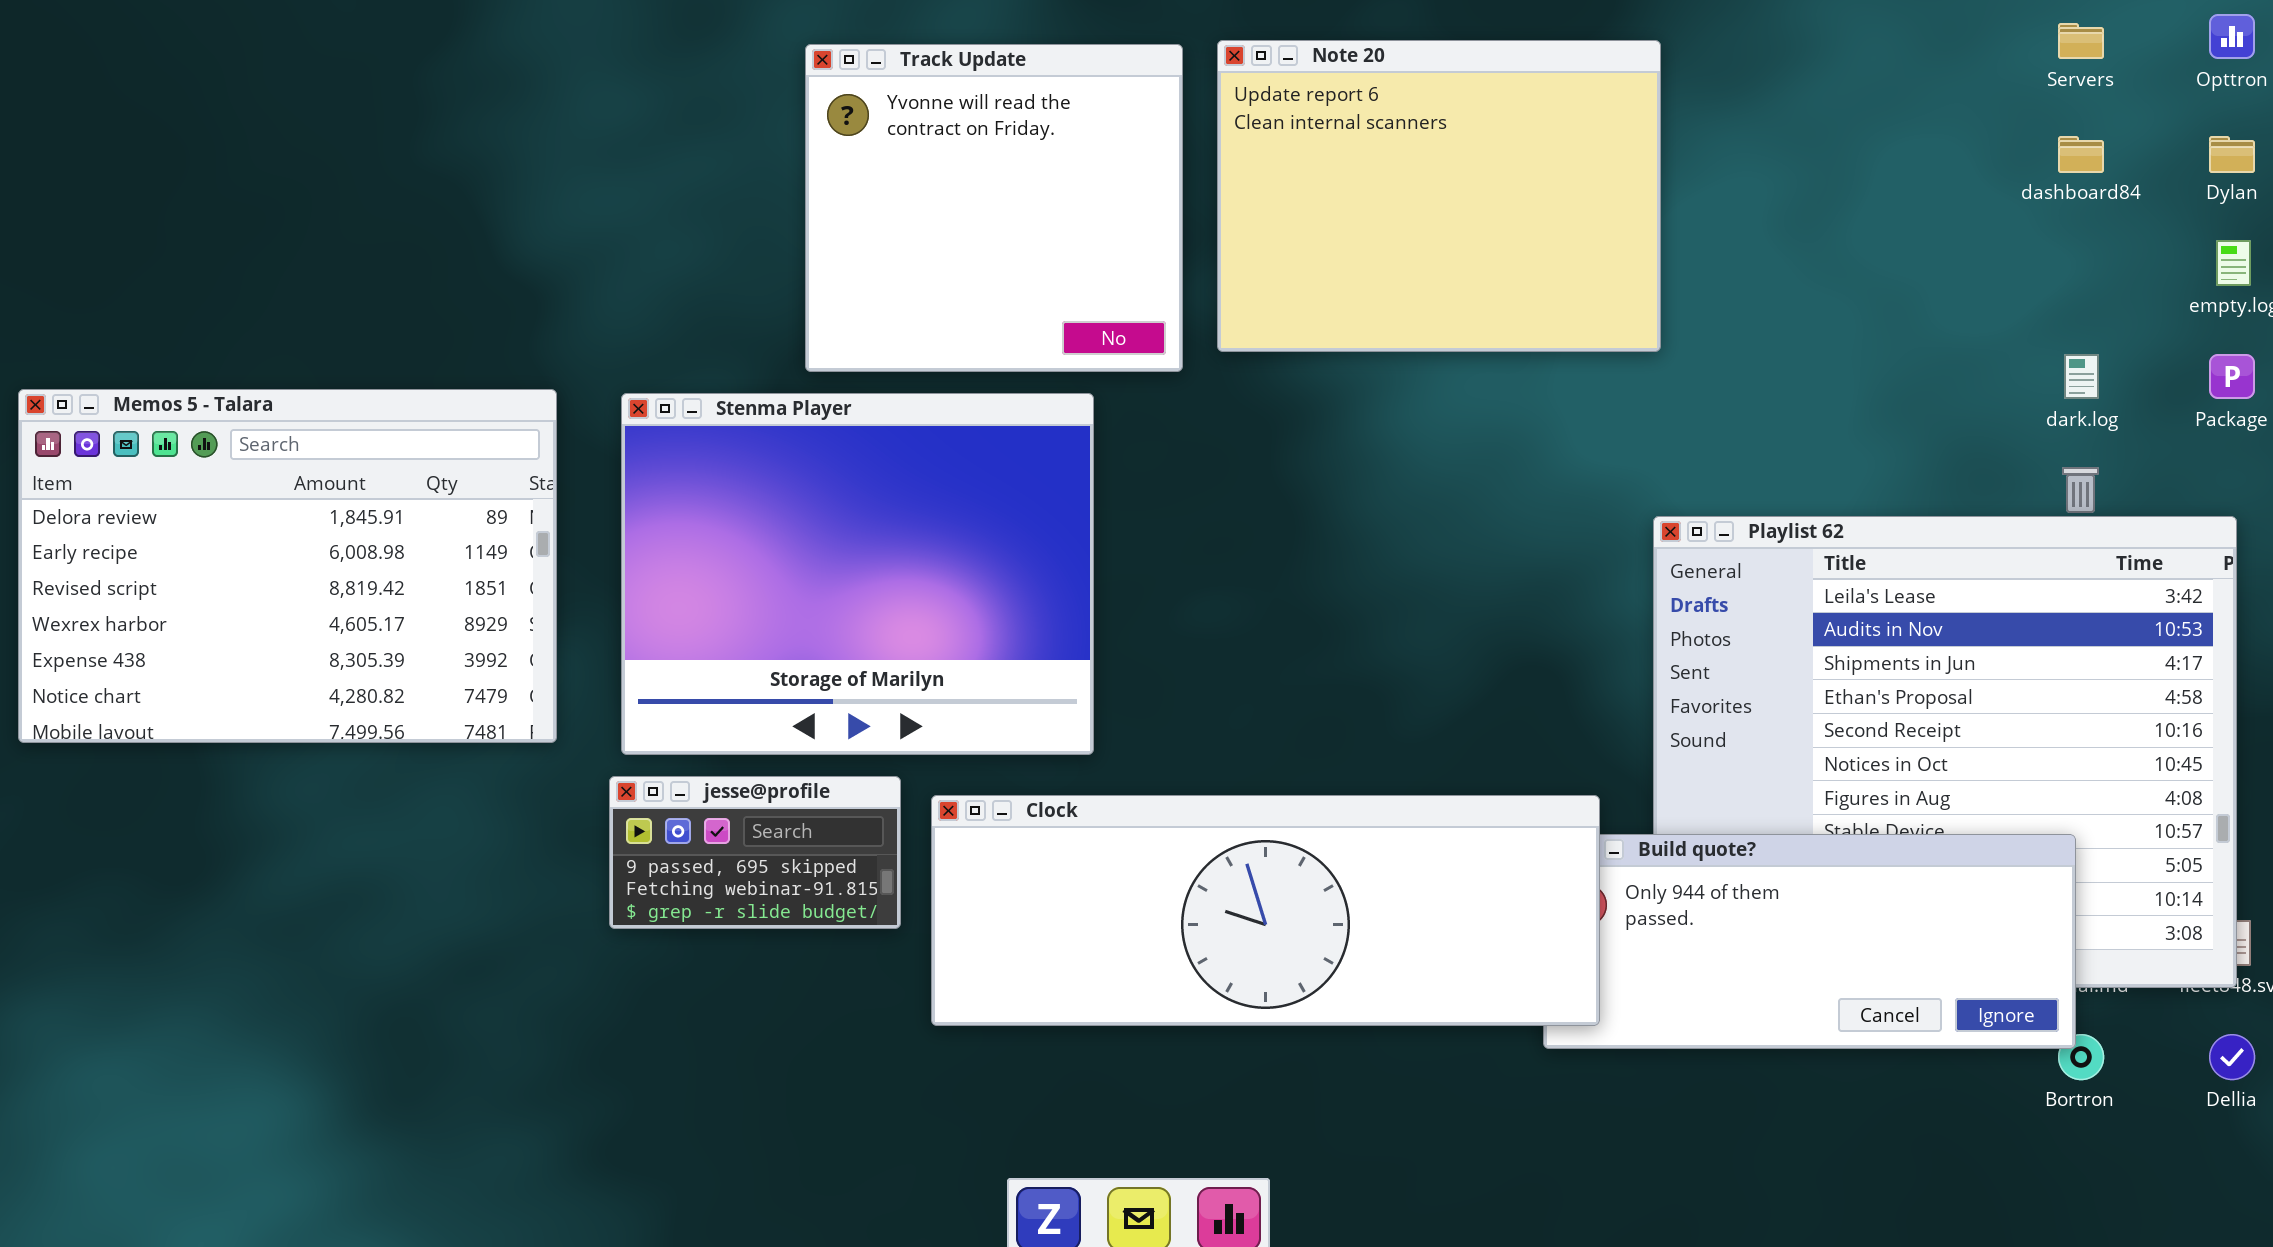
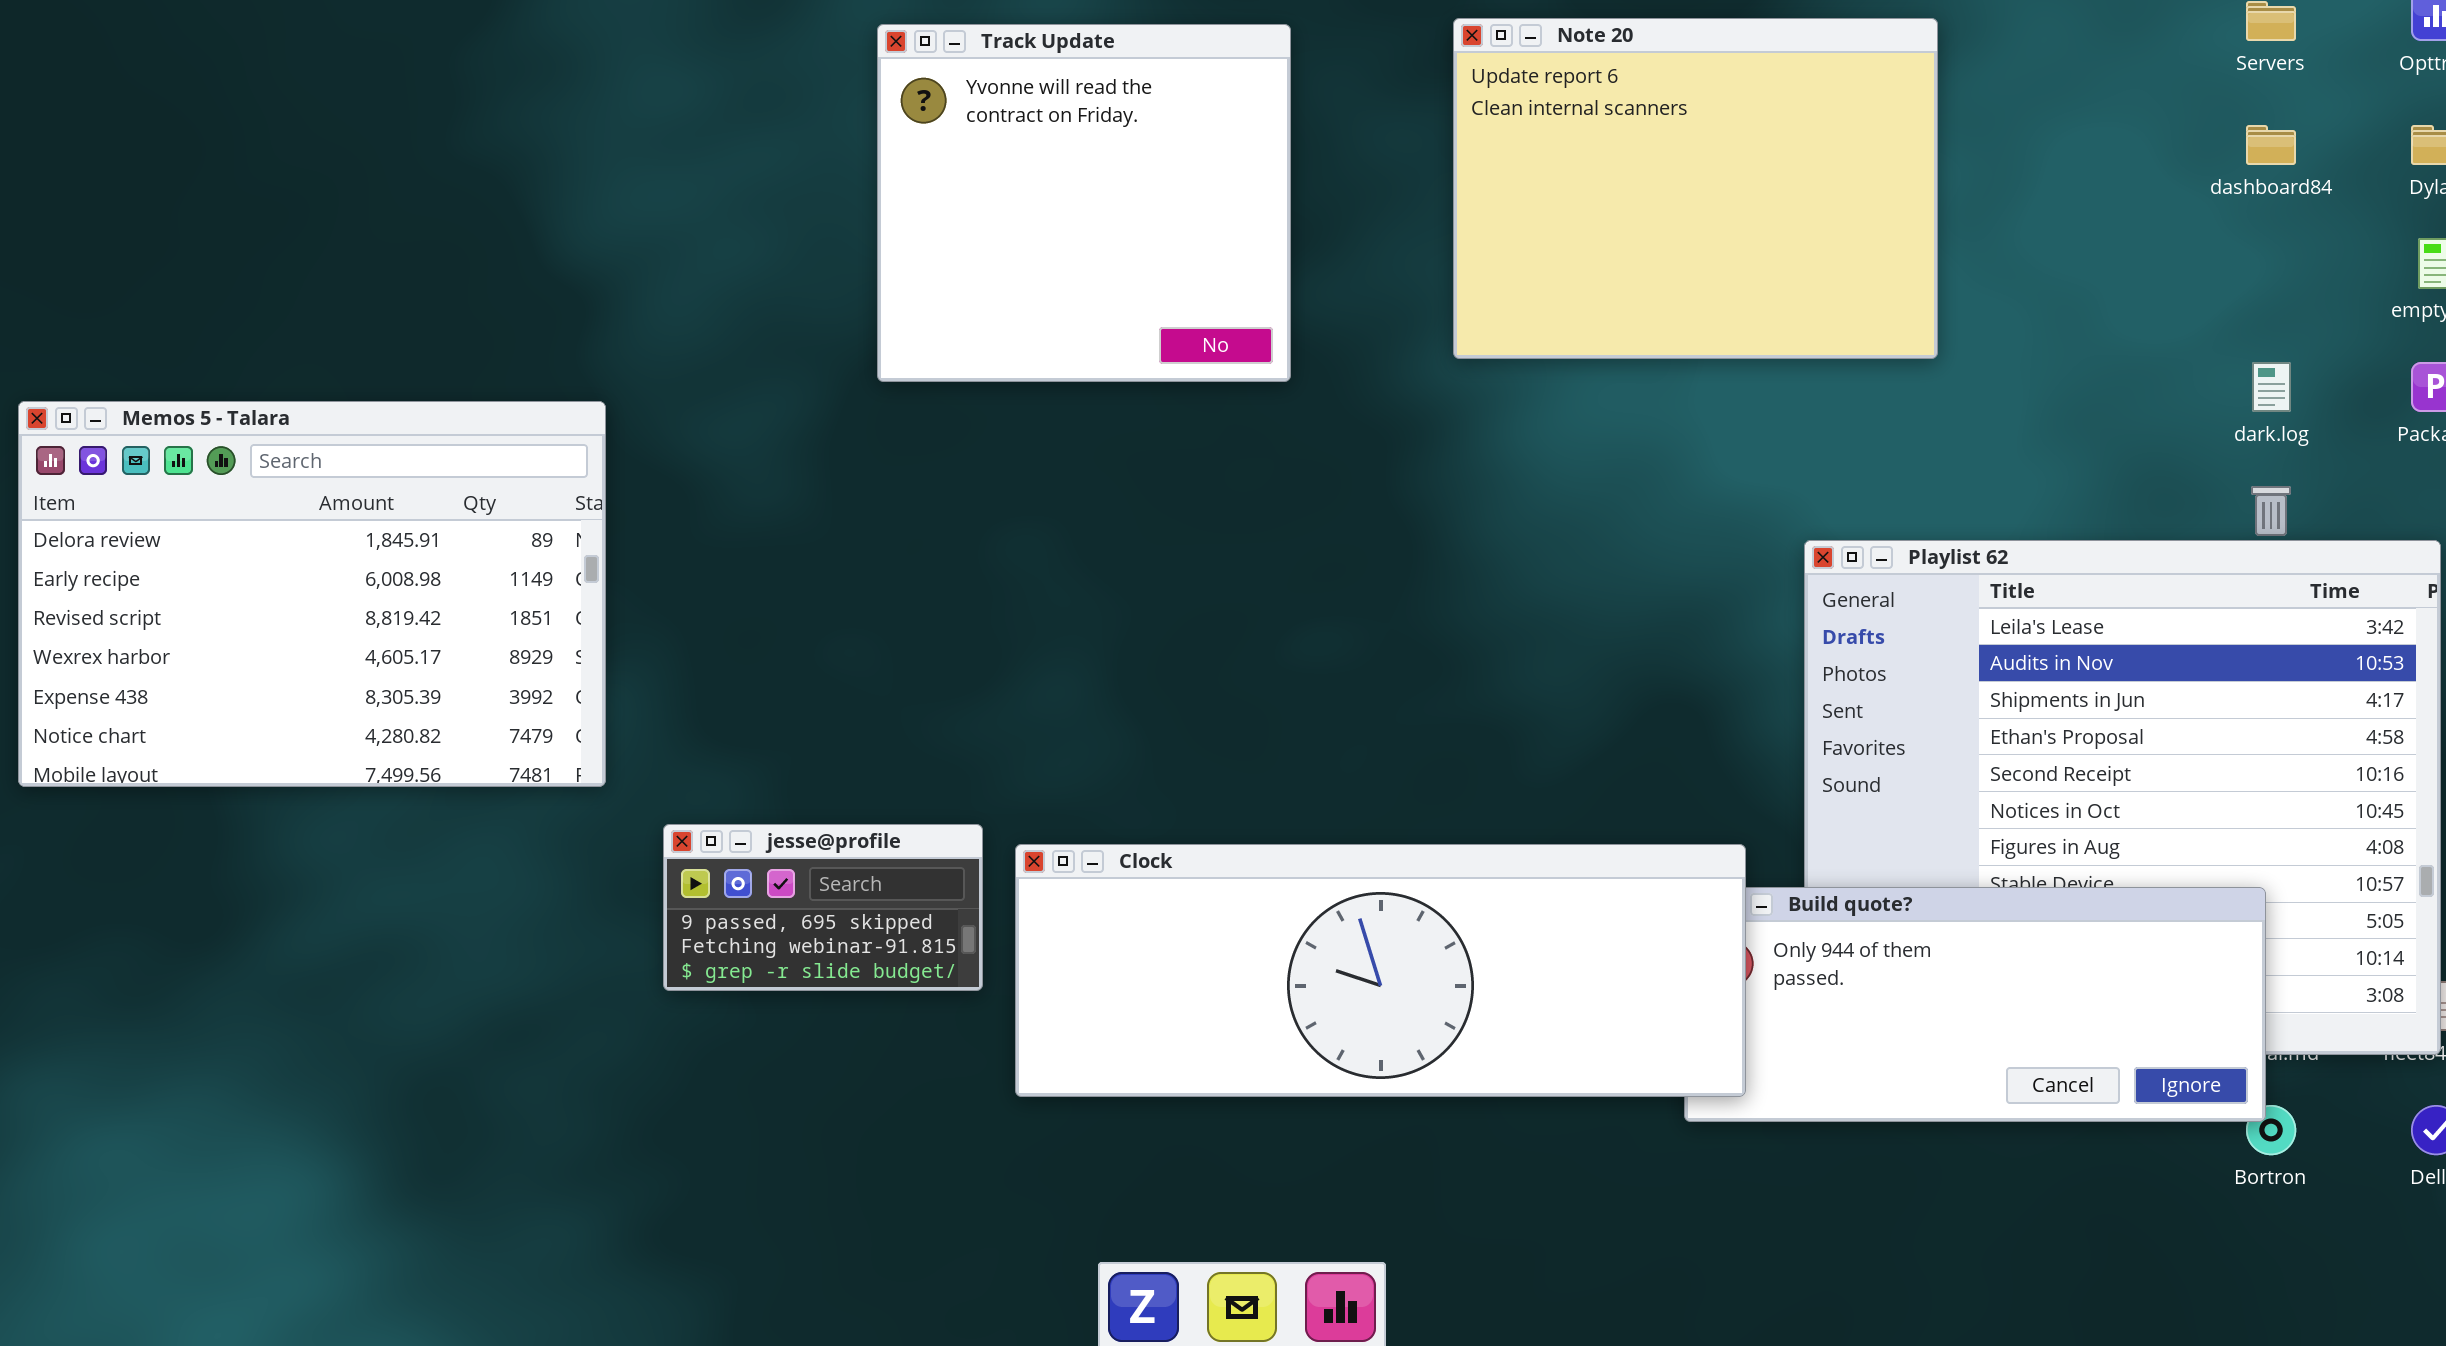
Note 20: [1217,40,1661,352] -> [1453,18,1938,359], moved
Stenma Player: [621,393,1094,755] -> none, closed

